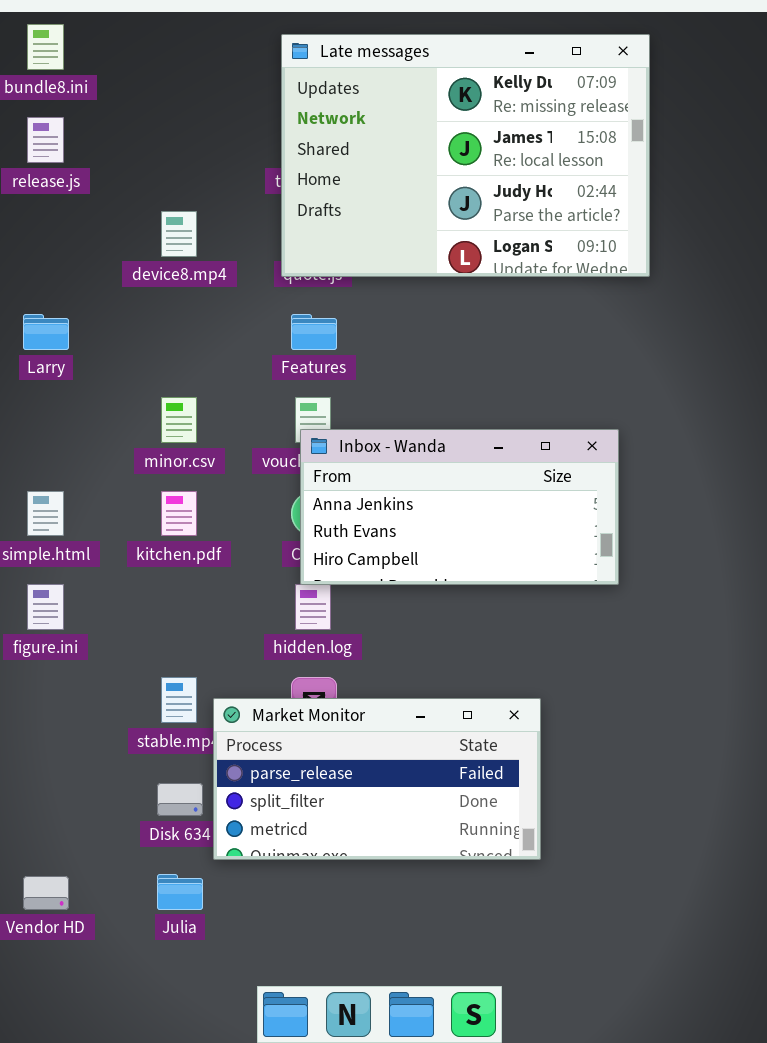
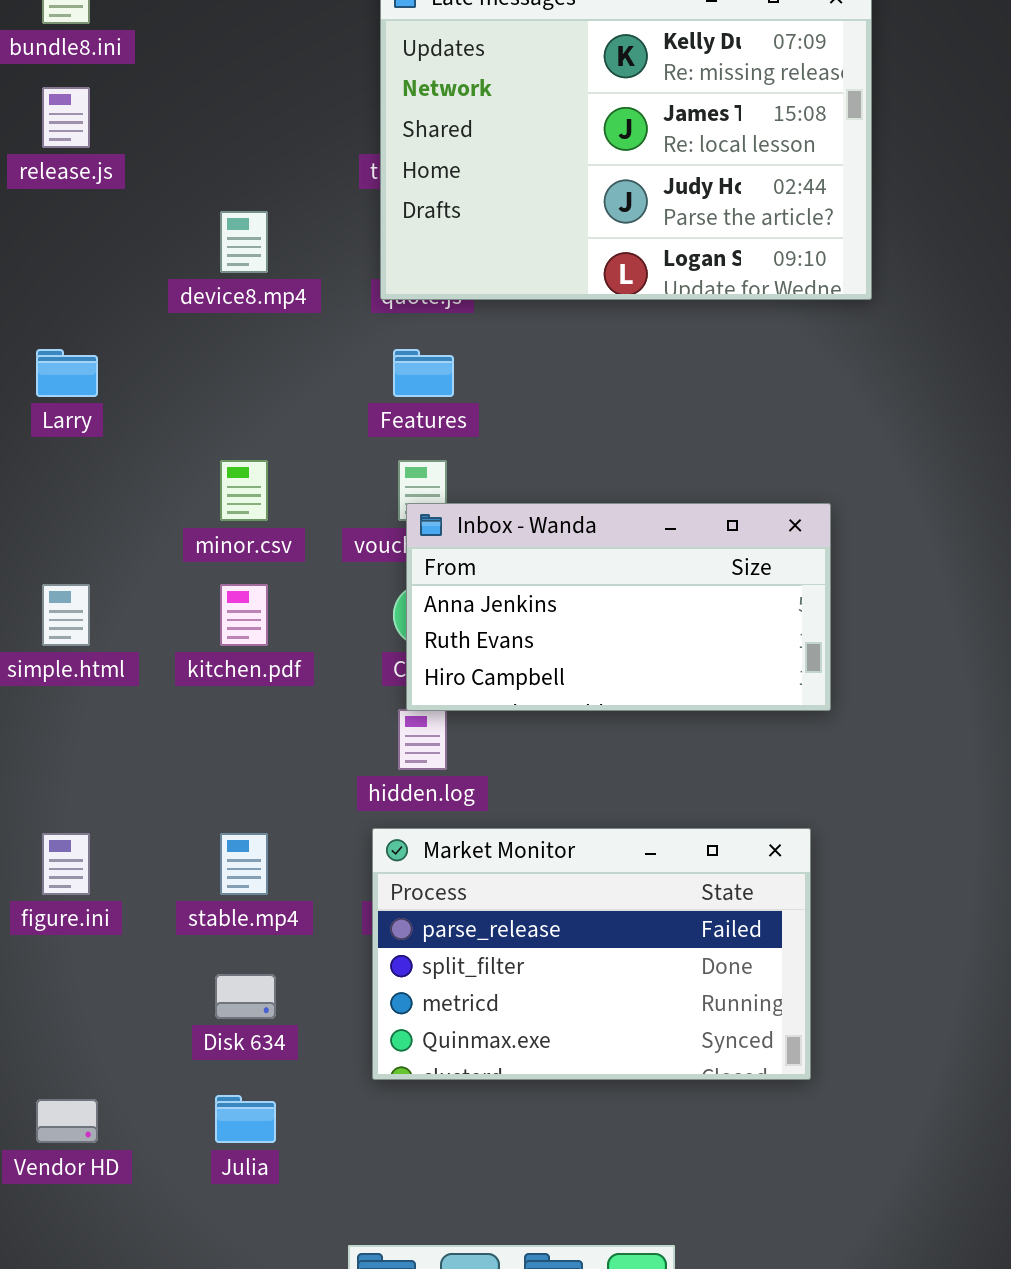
figure.ini: [27,584,64,630] -> [42,833,90,895], moved
Market Monitor: [213,698,541,860] -> [372,828,811,1080], moved, resized

